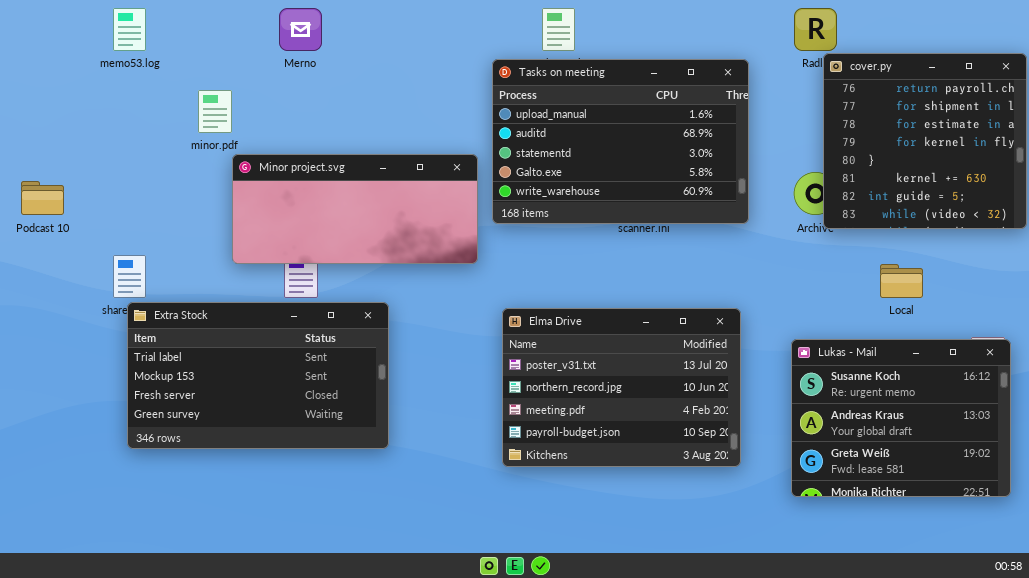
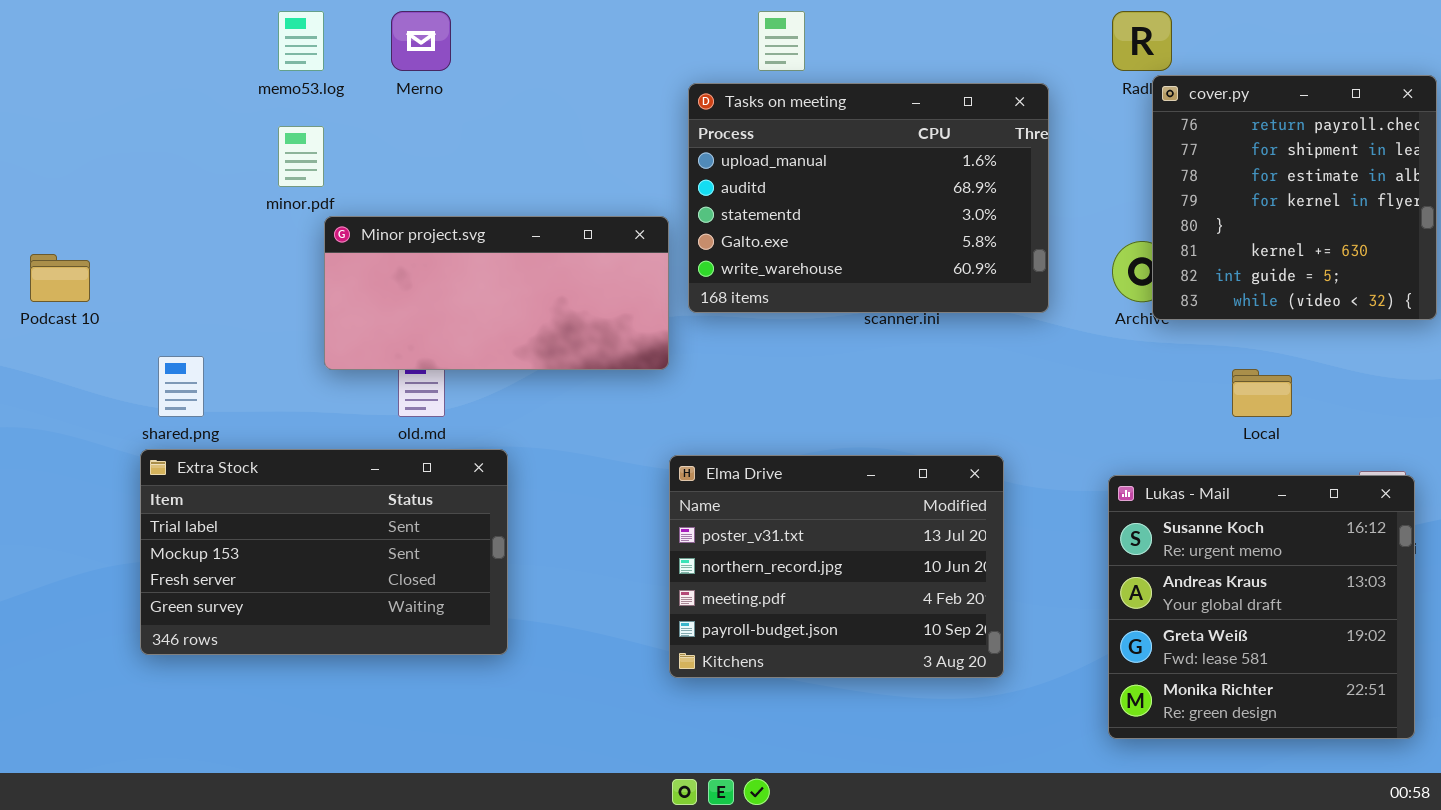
memo53.log: [113,8,146,51] -> [278,11,324,71], moved
Extra Stock: [127,302,389,449] -> [140,449,508,655], moved
Elma Drive: [502,308,741,467] -> [669,455,1004,678], moved
Lukas - Mail: [791,339,1011,497] -> [1108,475,1415,739], resized

